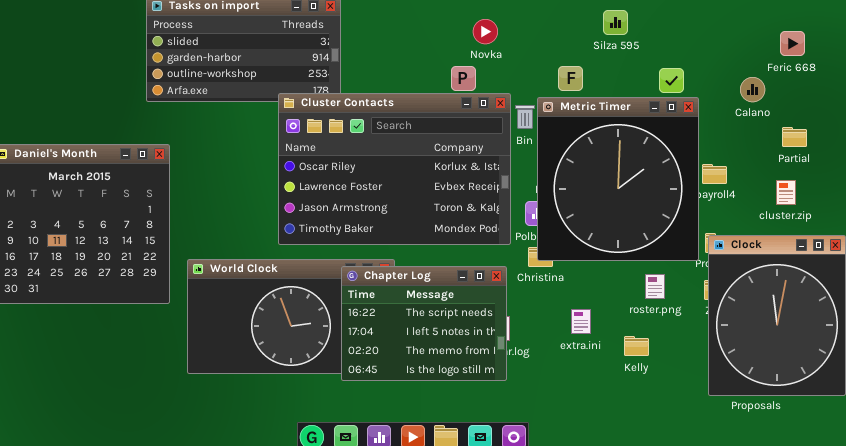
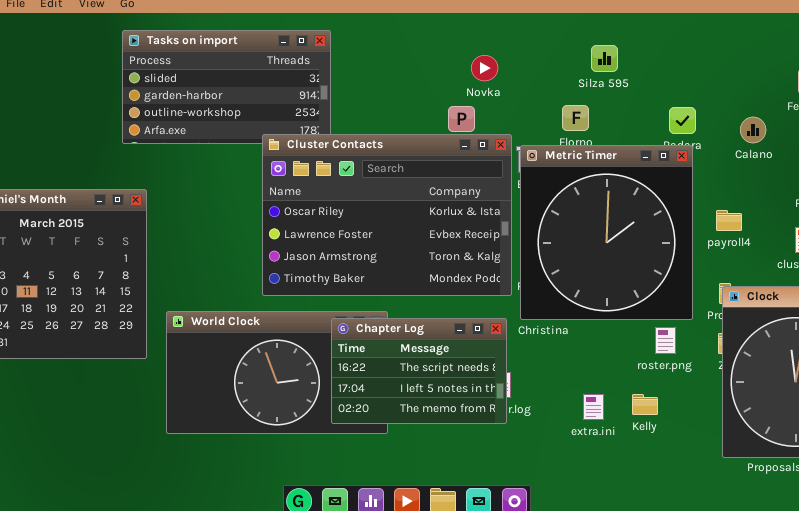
Silza 595: [603,10,628,35] -> [591,45,618,72], moved
Calano: [740,77,765,102] -> [740,117,766,143], moved
Metric Timer: [537,97,699,261] -> [520,145,693,320], moved
Chapter Log: [341,266,507,381] -> [331,318,507,424], resized
extra.ini: [571,309,591,334] -> [583,394,604,420], moved

